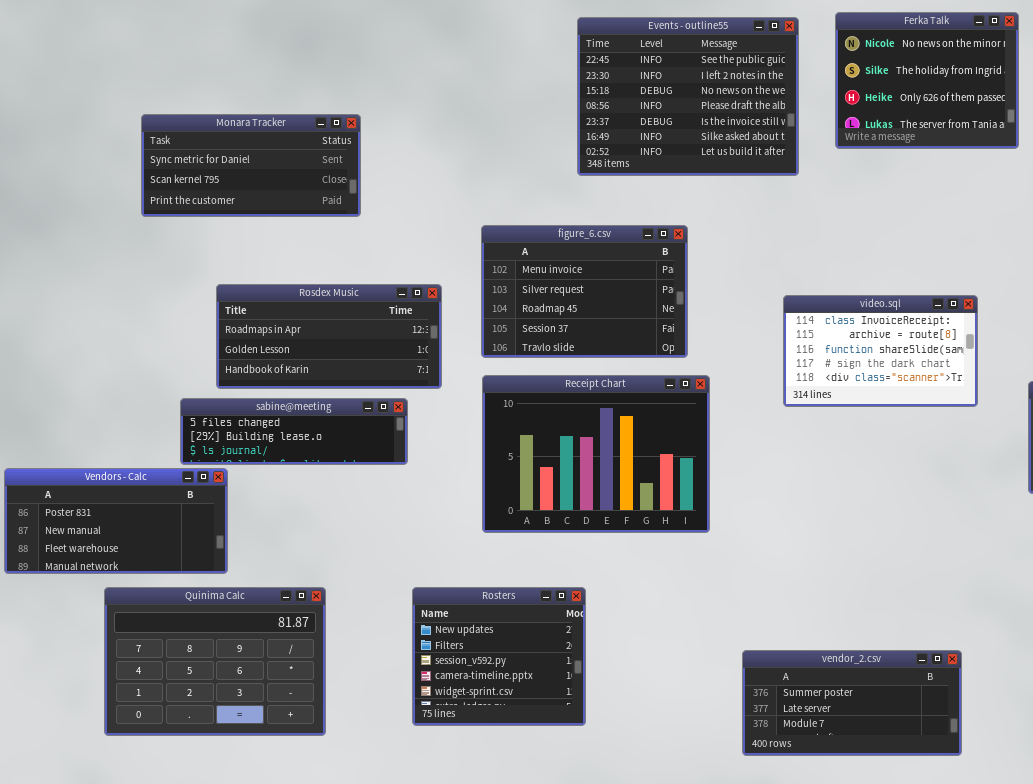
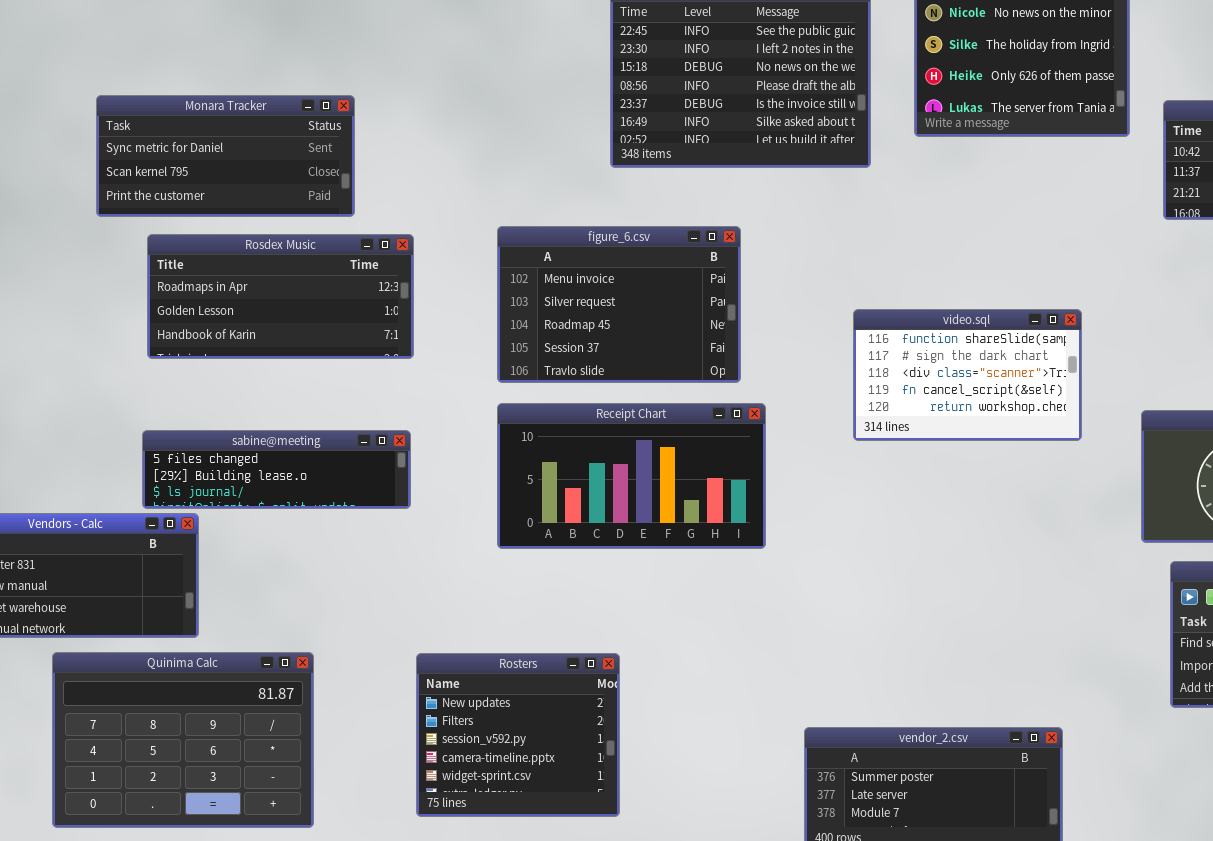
Rosdex Music: [216,284,442,389] -> [147,234,414,359], moved
video.sql: [783,295,978,407] -> [853,309,1082,441], scrolled down 2 rows
Receipt Chart: [482,375,710,533] -> [497,403,766,549], resized

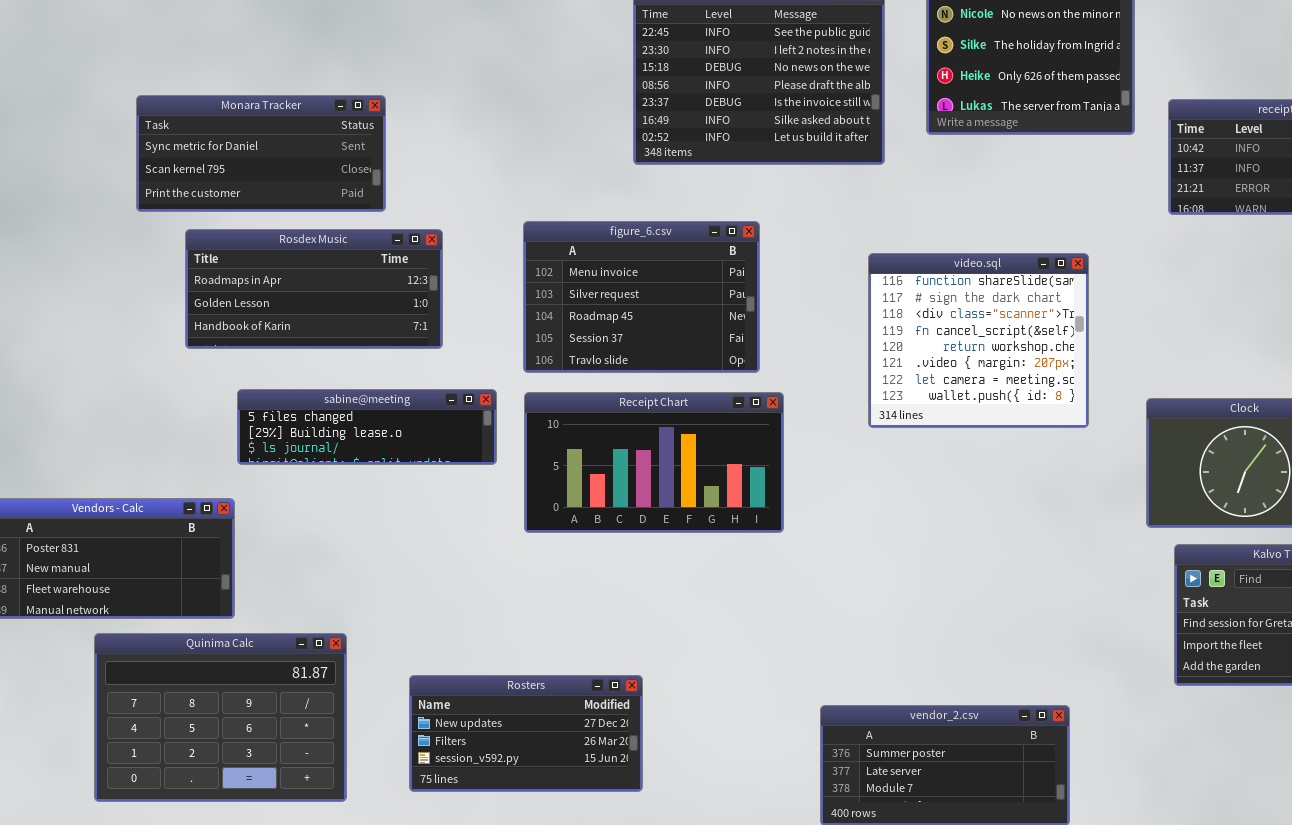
video.sql: [853,309,1082,441] -> [868,253,1089,428], resized
sabine@meeting: [142,430,411,509] -> [237,389,497,465], moved
Rosters: [416,653,620,817] -> [409,675,643,792], resized

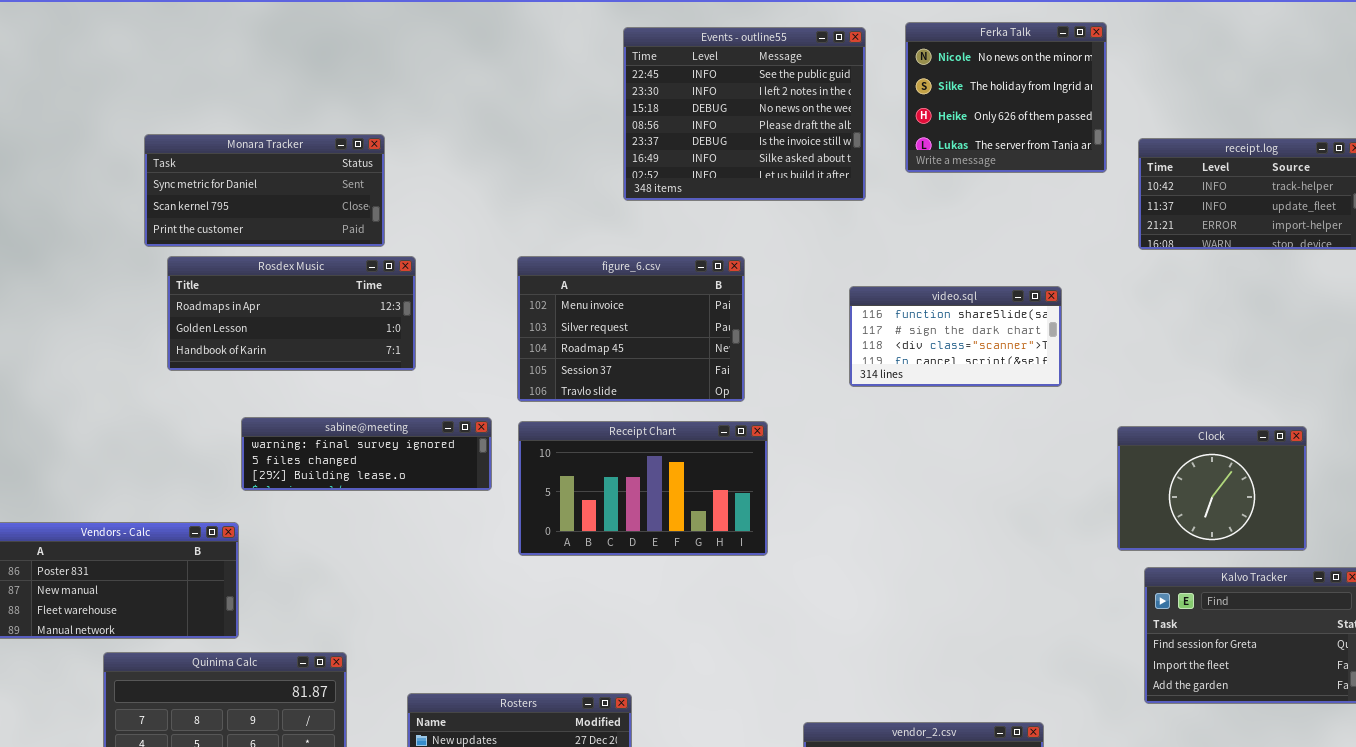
Rosdex Music: [185,229,443,349] -> [167,256,416,371], moved
video.sql: [868,253,1089,428] -> [849,286,1062,387], resized
sabine@meeting: [237,389,497,465] -> [241,417,492,491], scrolled up 1 row

